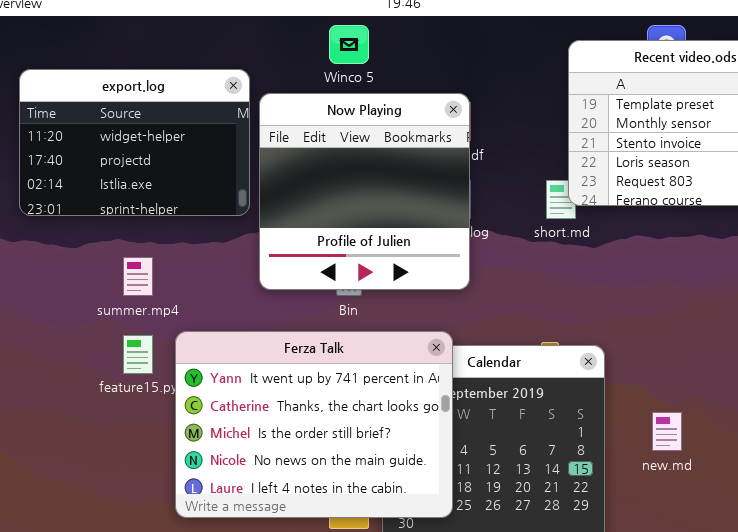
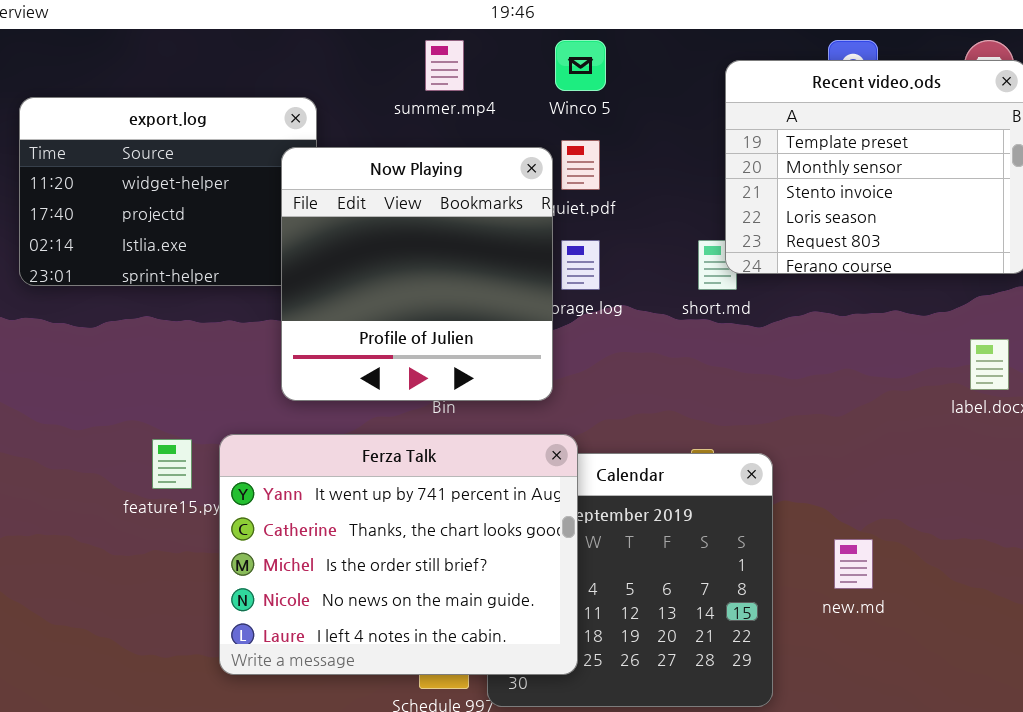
Winco 5: [329,25,369,64] -> [555,40,606,91], moved
Now Playing: [259,93,470,290] -> [281,147,553,401], moved
summer.mp4: [123,257,153,296] -> [425,40,464,91], moved

